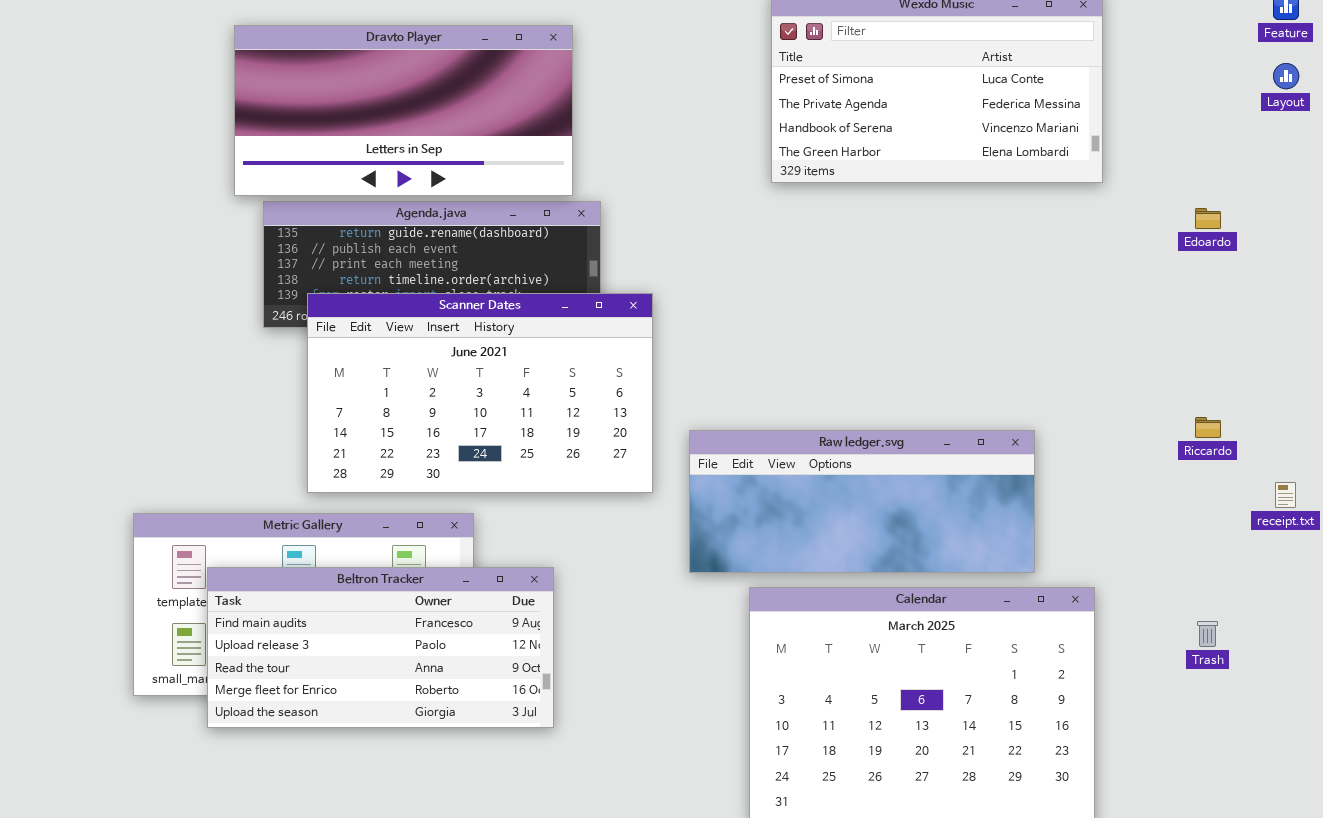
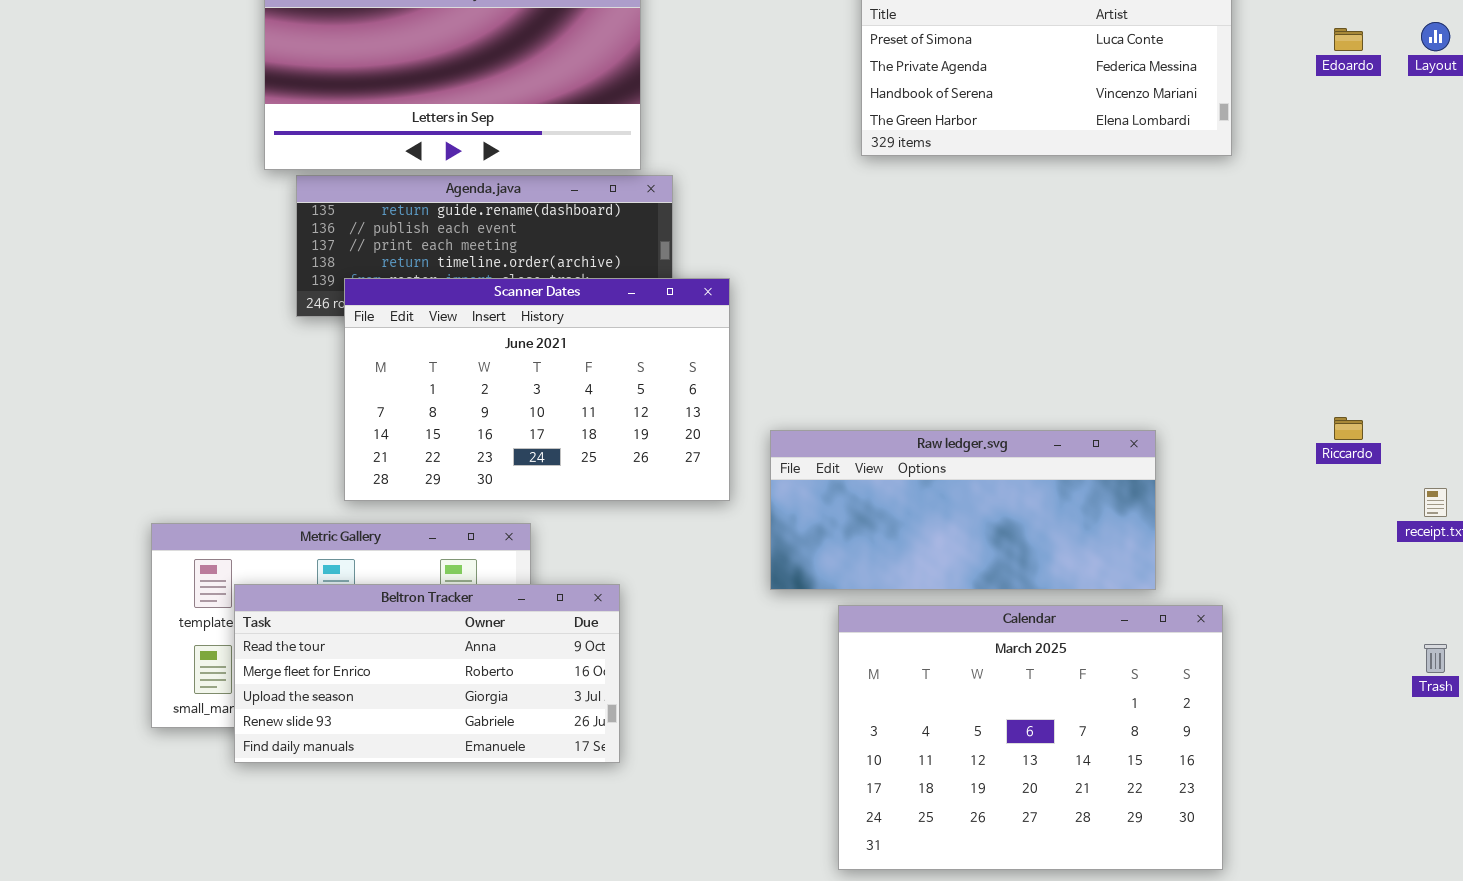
Edoardo: [1195,208,1221,229] -> [1334,28,1363,51], moved
Beltron Tracker: [207,567,554,728] -> [234,584,620,763], scrolled down 2 rows
Trash: [1197,621,1218,647] -> [1424,644,1447,673], moved

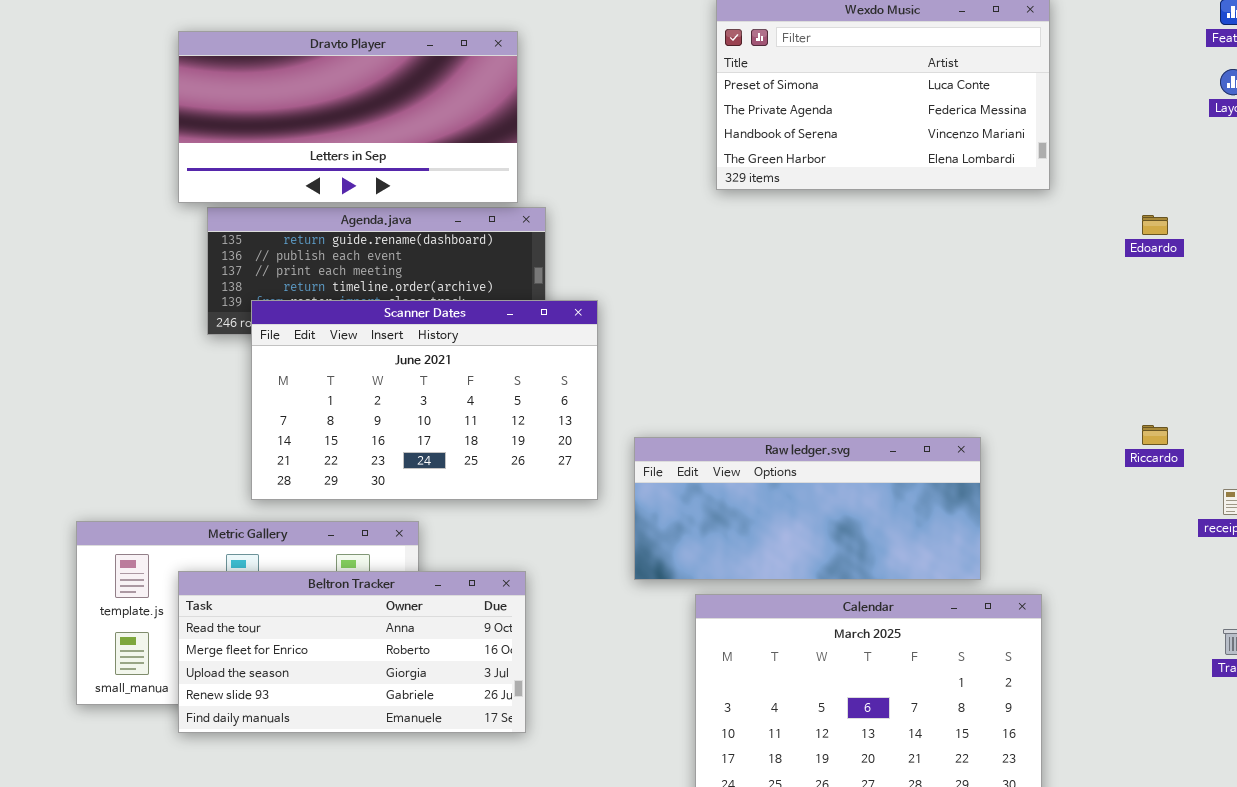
Edoardo: [1334,28,1363,51] -> [1142,215,1168,235], moved
Beltron Tracker: [234,584,620,763] -> [178,571,526,733], moved

